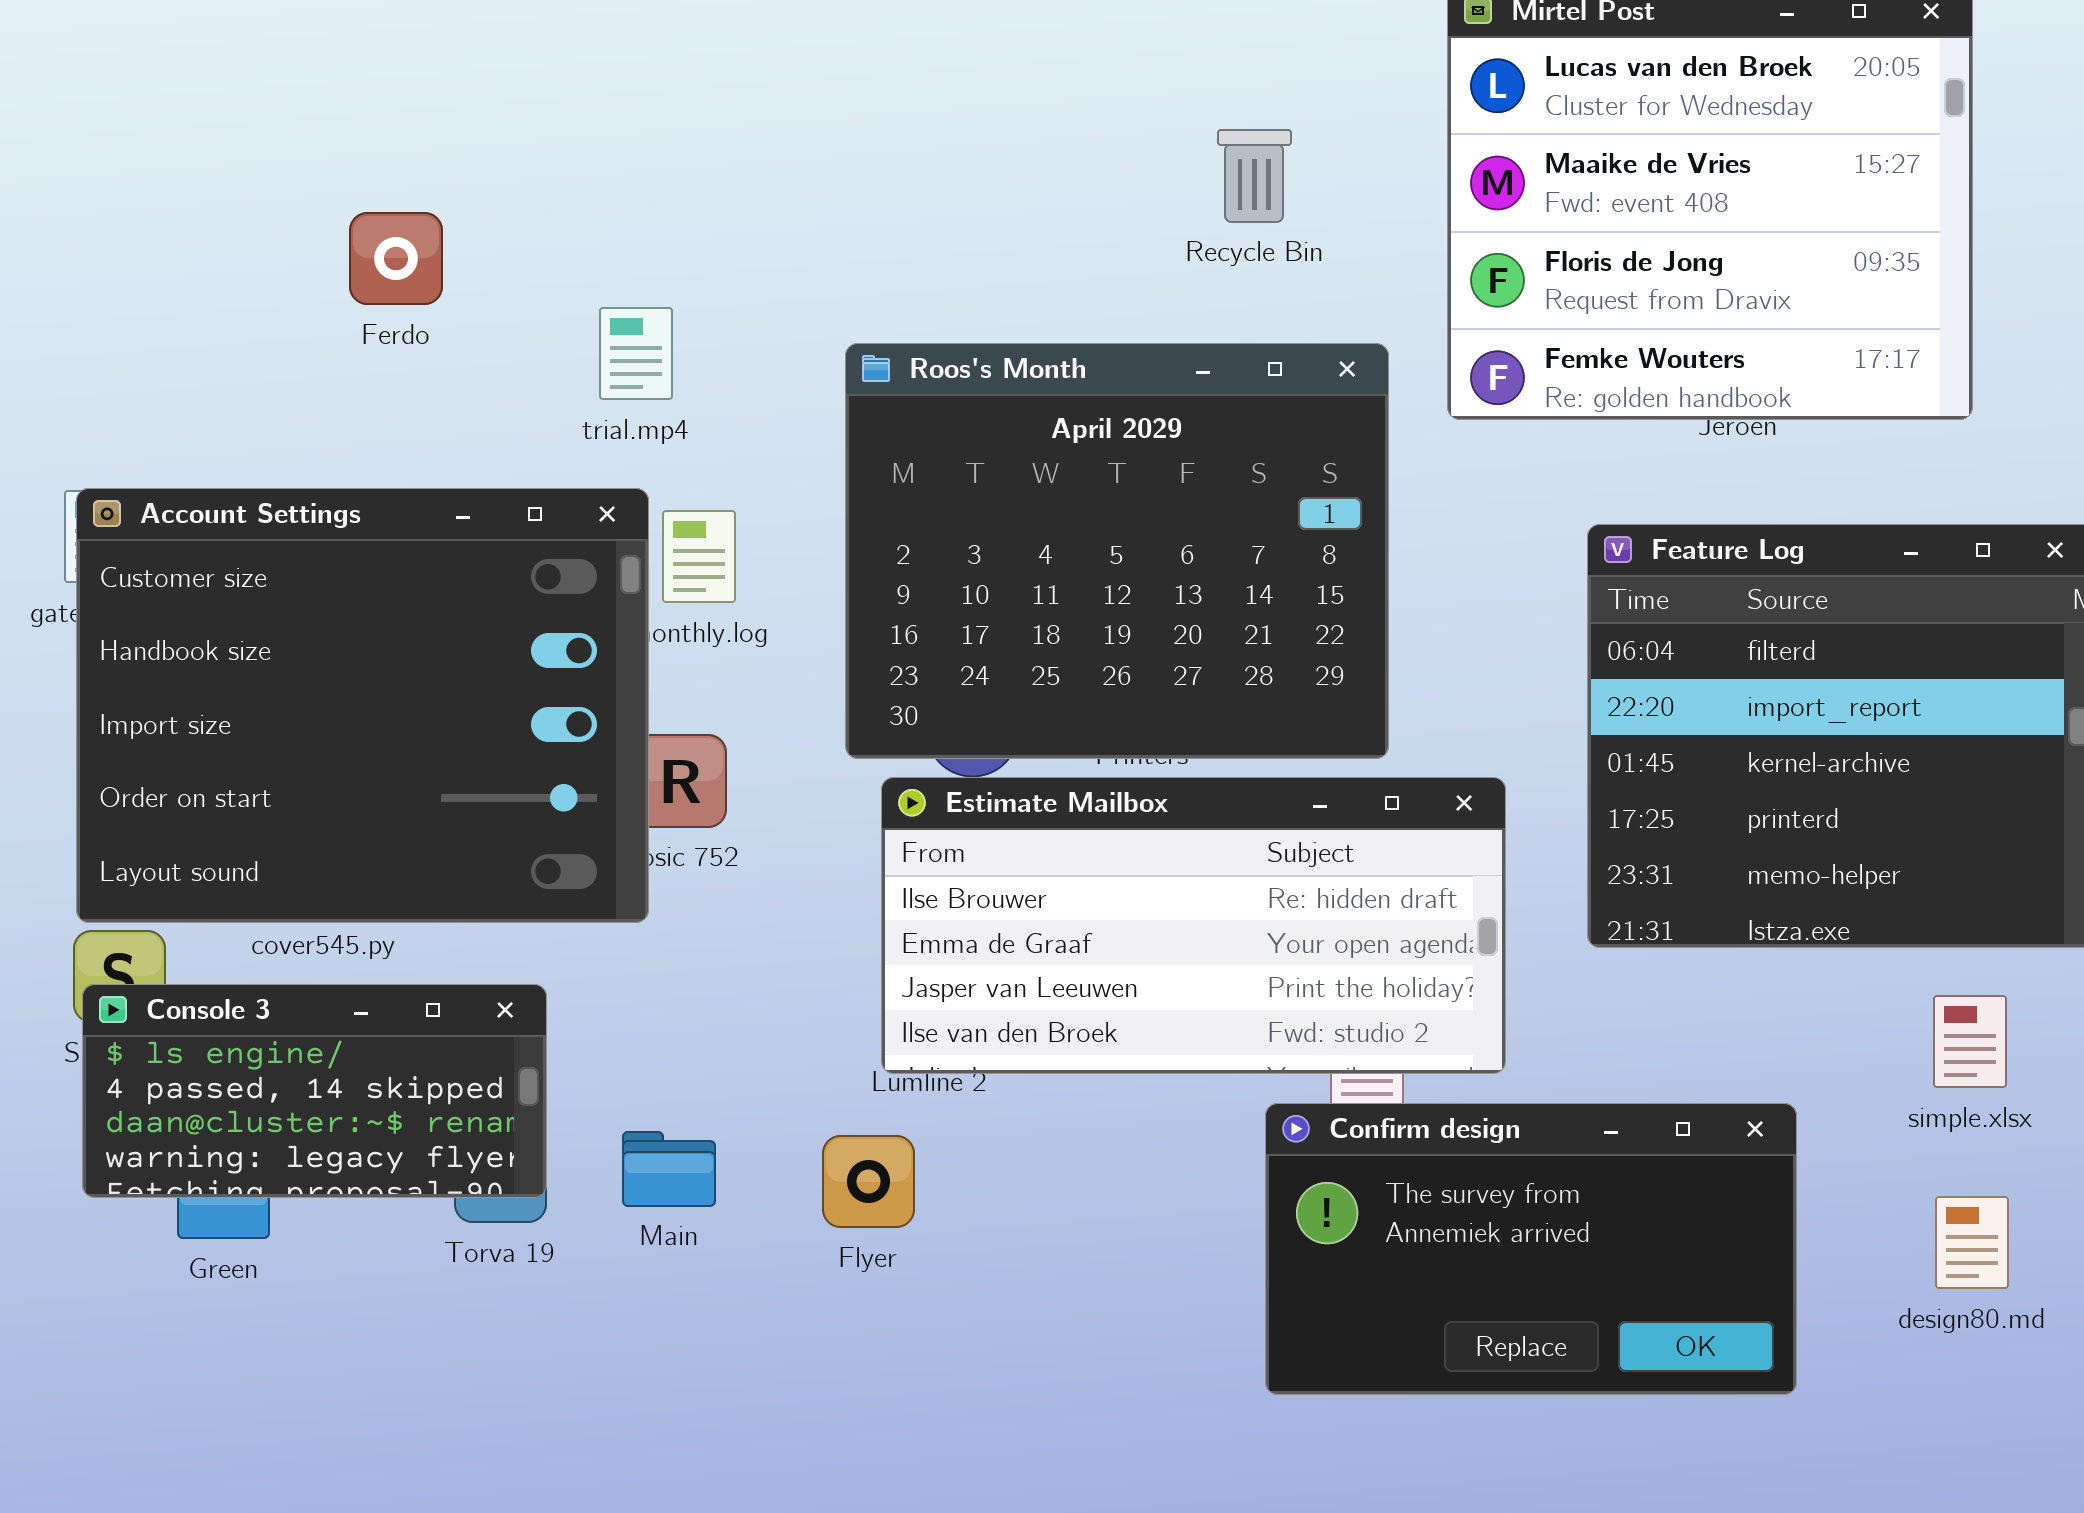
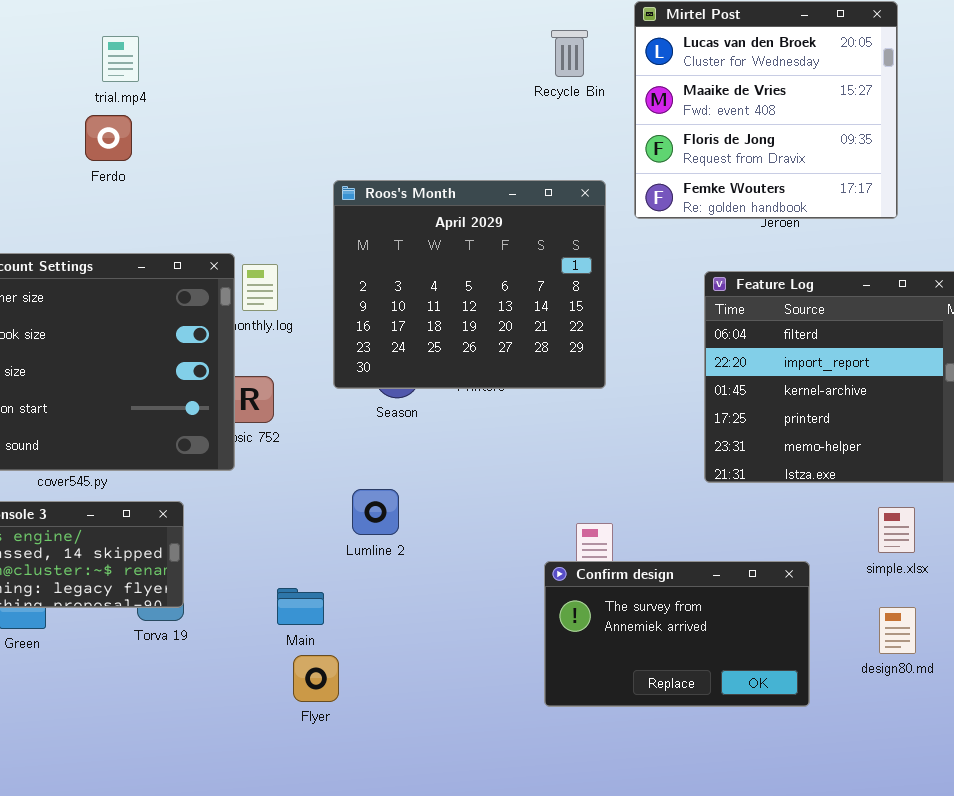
Recycle Bin: [1217,129,1292,223] -> [551,30,588,77], moved
trial.mp4: [599,307,673,400] -> [102,36,139,82], moved
Estimate Mailbox: [881,777,1506,1074] -> none, closed
Main: [622,1131,716,1207] -> [277,588,324,625], moved
Flyer: [822,1135,915,1228] -> [293,655,339,702], moved

